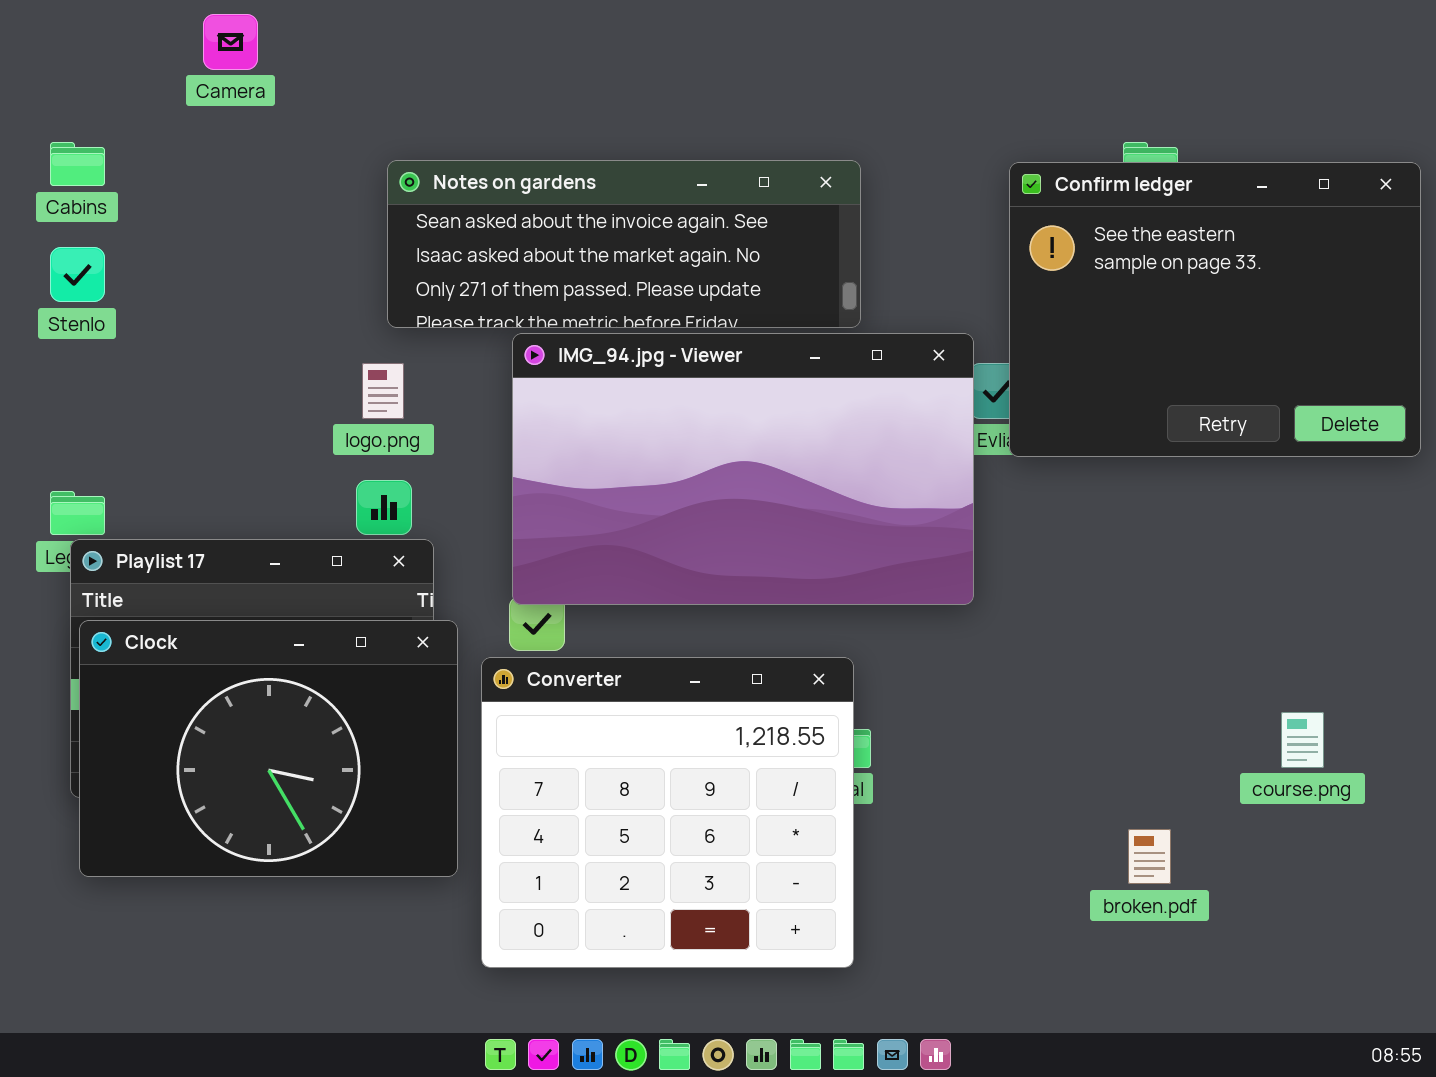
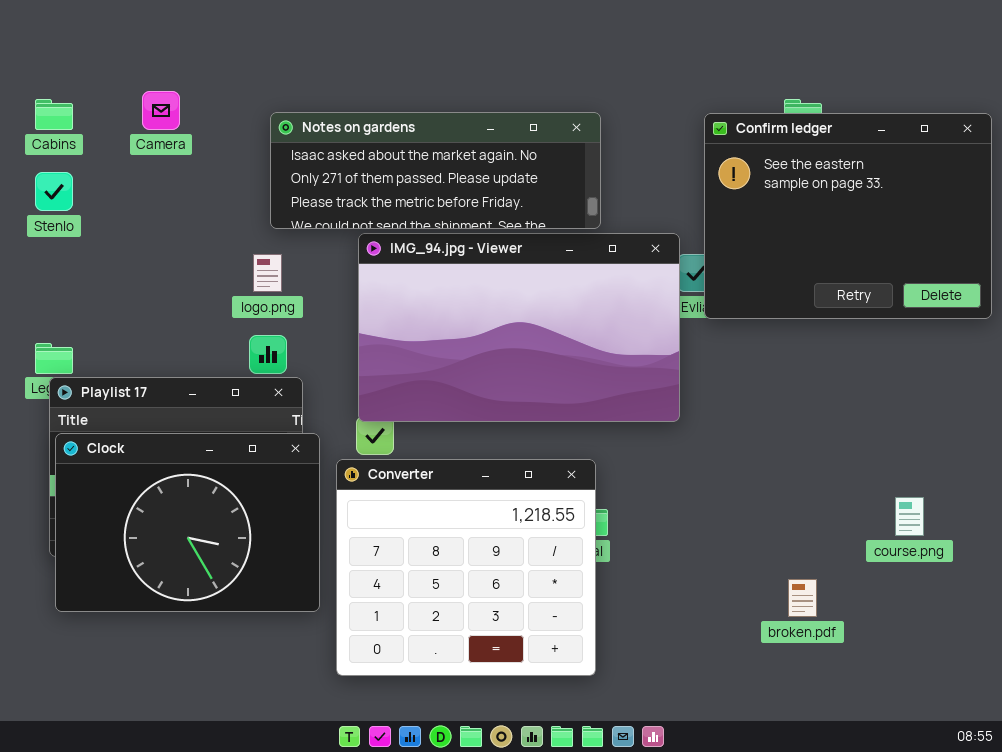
Camera: [203,14,258,70] -> [142,91,180,130], moved
Notes on gardens: [387,160,861,328] -> [270,112,601,229], scrolled down 1 row

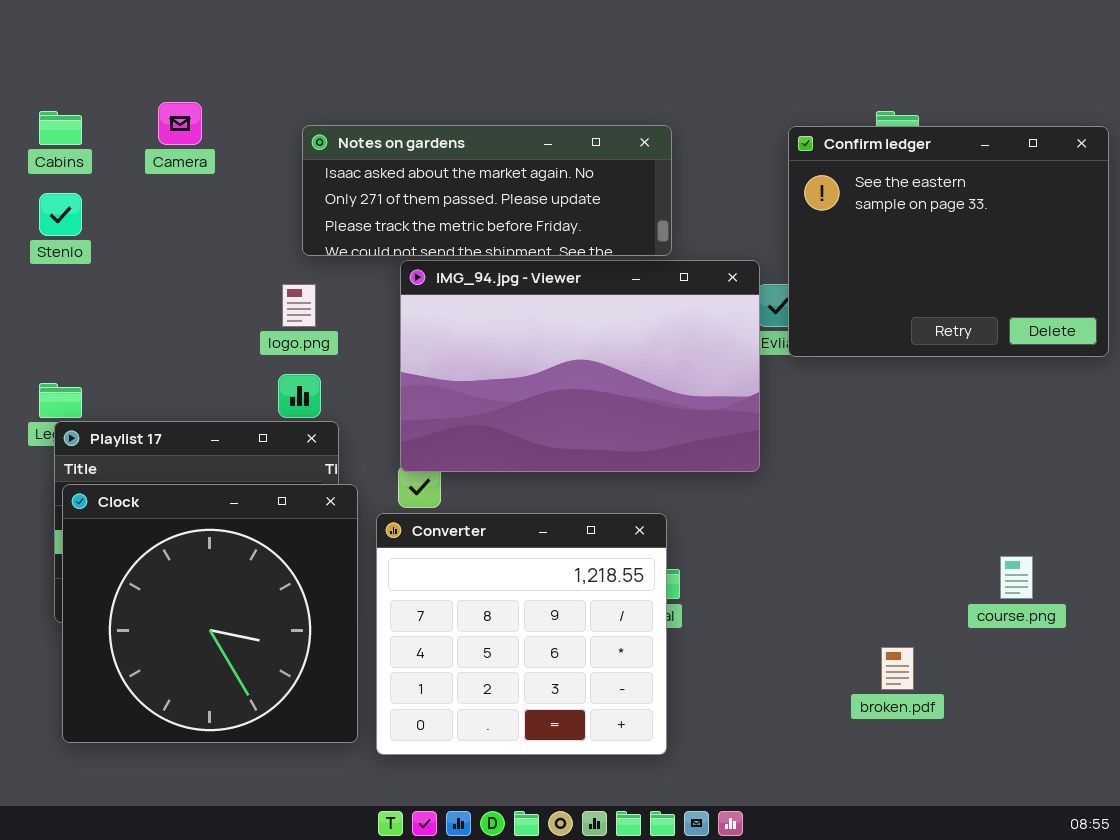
Clock: [55,433,320,612] -> [62,484,358,743], resized

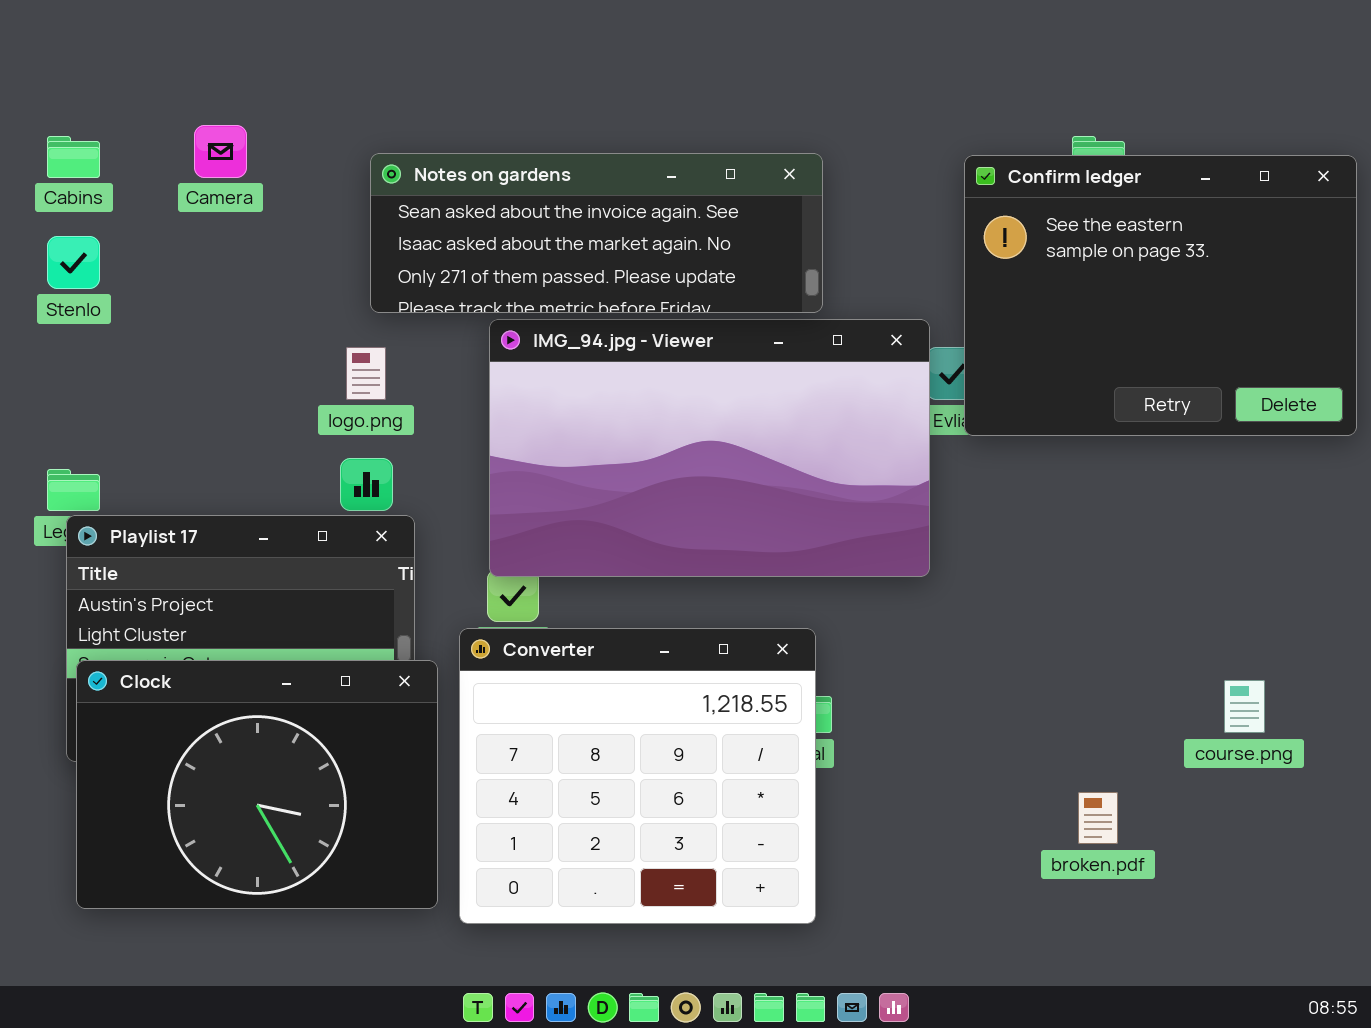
Notes on gardens: [302,125,672,256] -> [370,153,823,313], scrolled up 1 row
Clock: [62,484,358,743] -> [76,660,438,909], resized

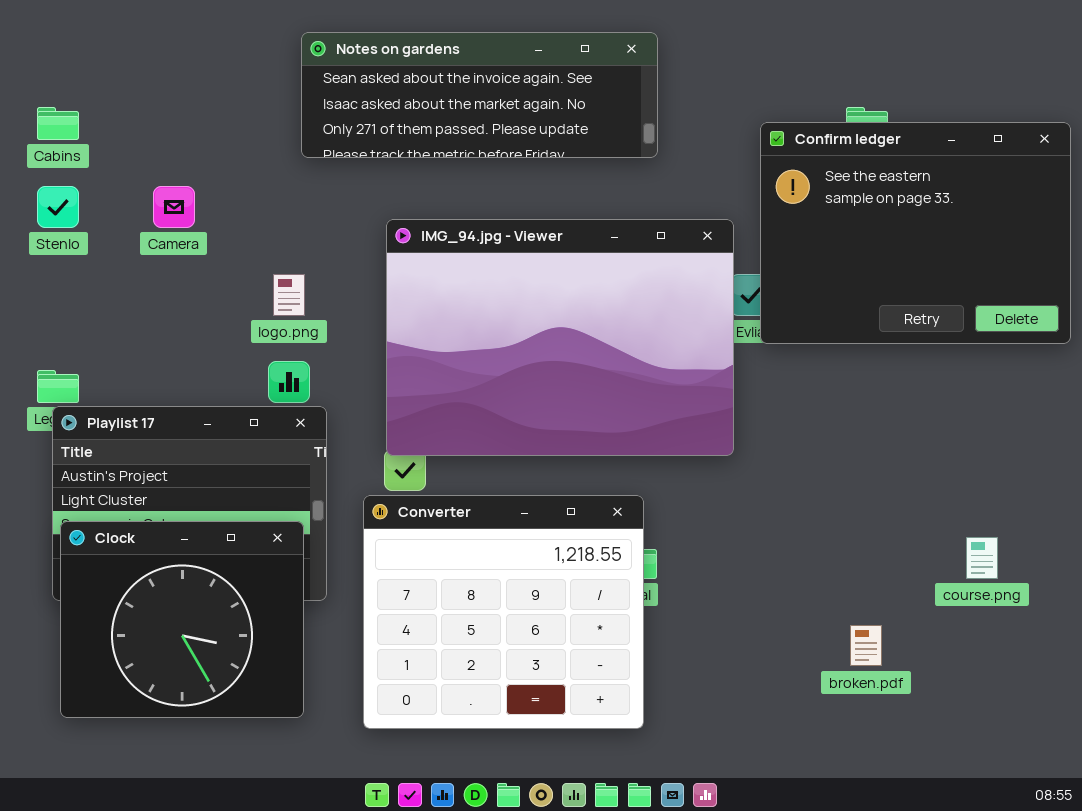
Camera: [194,125,247,178] -> [153,186,195,228], moved
Notes on gardens: [370,153,823,313] -> [301,32,658,158], moved
IMG_94.jpg - Viewer: [489,319,930,577] -> [386,219,734,456], resized
Clock: [76,660,438,909] -> [60,521,304,718], resized

